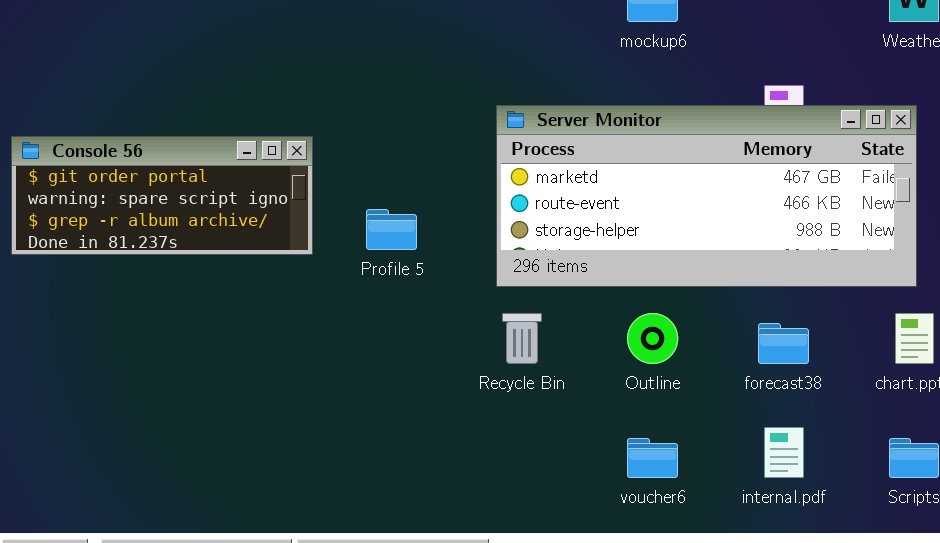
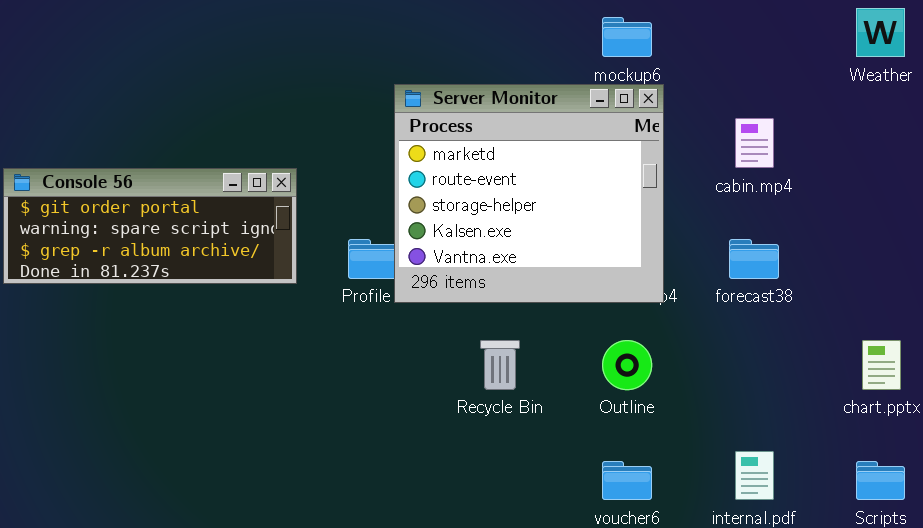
Server Monitor: [496,105,917,287] -> [394,84,664,303], moved, resized
forecast38: [758,323,809,364] -> [729,239,779,279], moved

